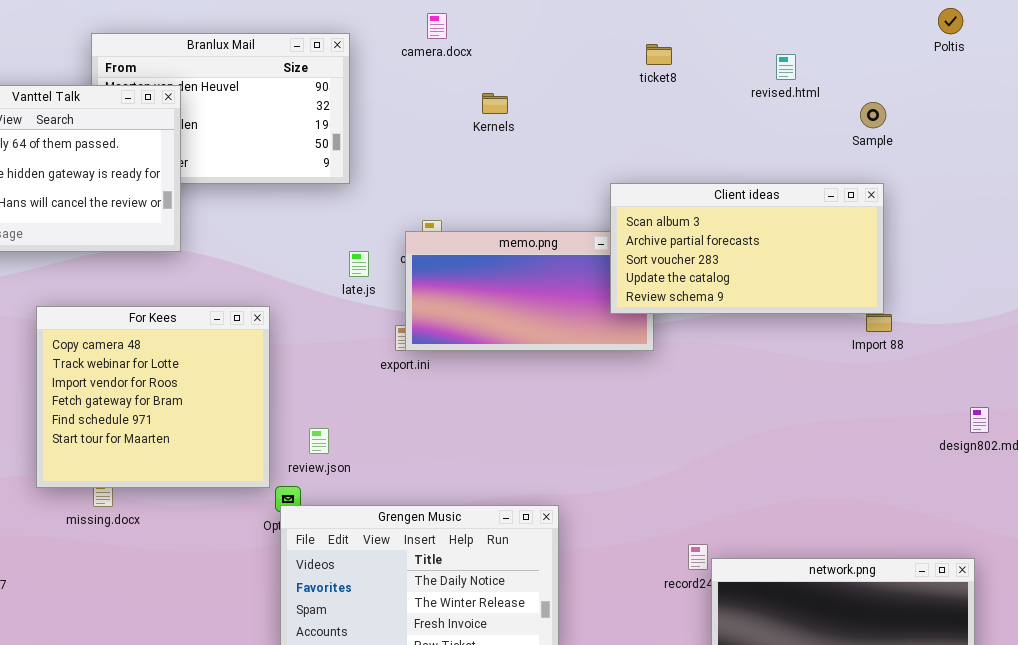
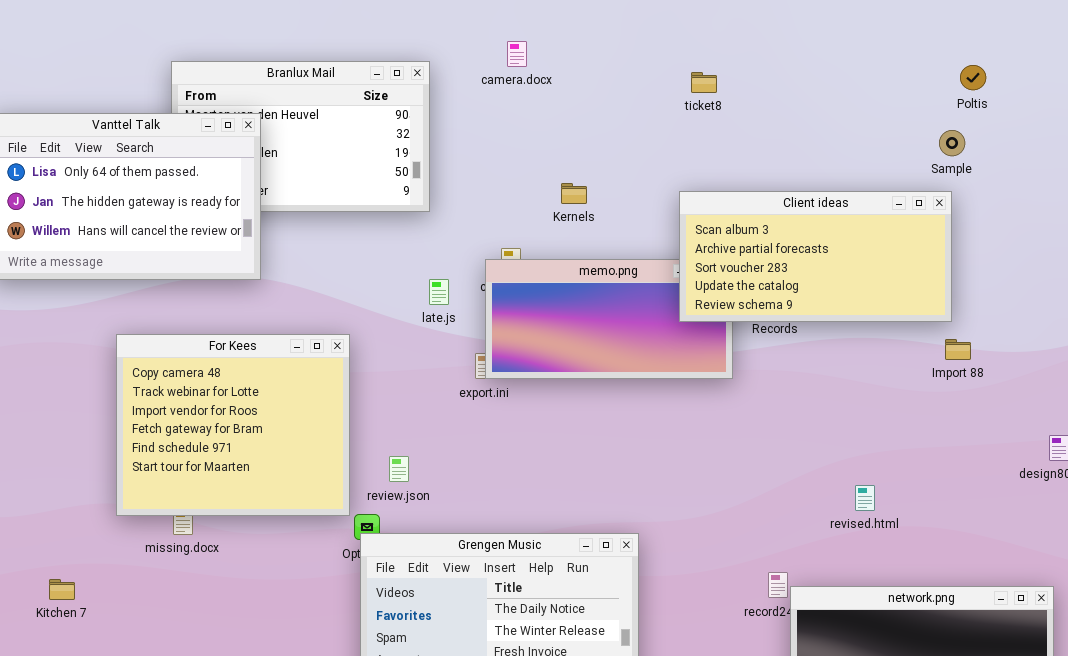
Poltis: [938,8,963,34] -> [960,65,986,90], moved
ticket8: [646,44,672,65] -> [691,72,717,93], moved
revised.html: [776,54,796,80] -> [855,485,875,511], moved
Kernels: [482,93,508,114] -> [561,183,587,204], moved
Client ideas: [610,183,884,314] -> [679,191,952,322], moved

